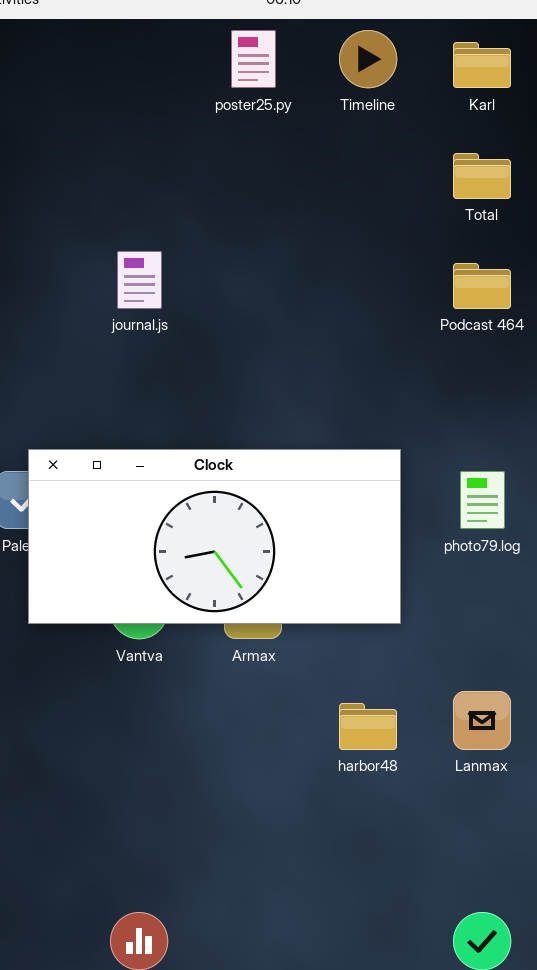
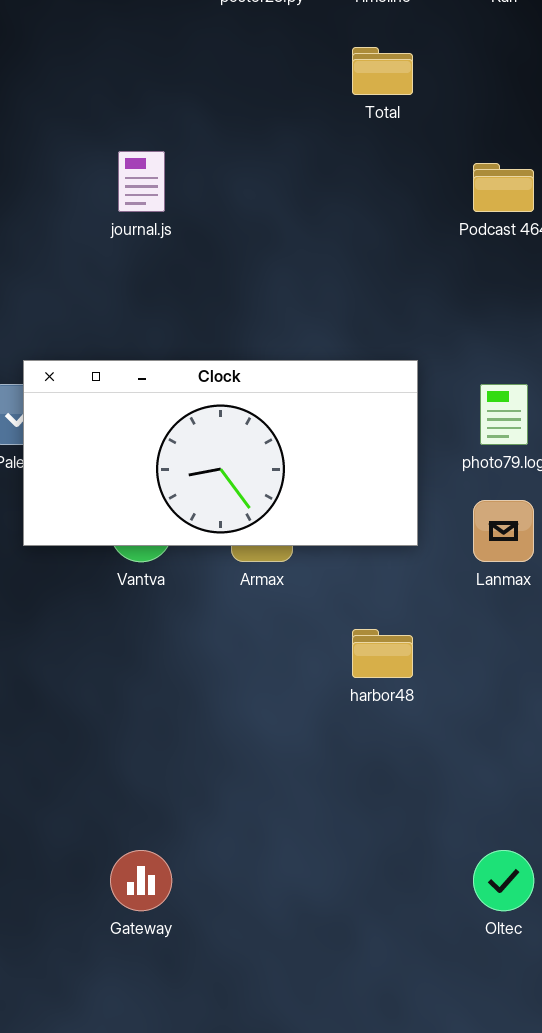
Total: [453,153,511,199] -> [352,47,413,95], moved
Lanmax: [453,691,511,750] -> [473,500,534,562], moved

